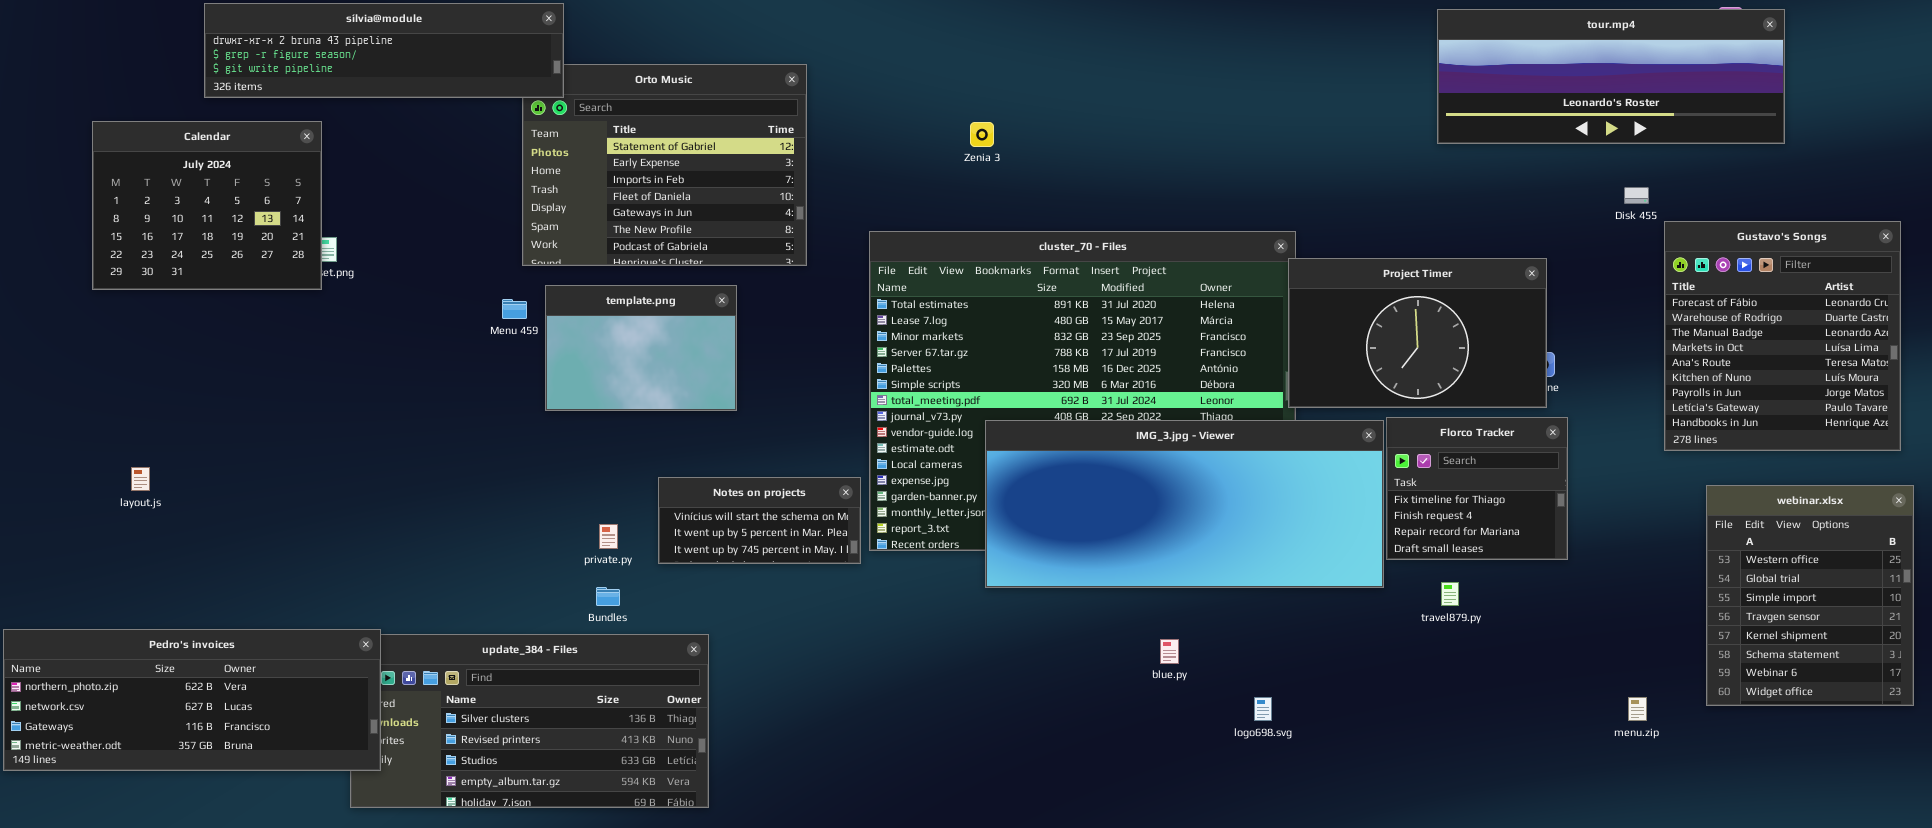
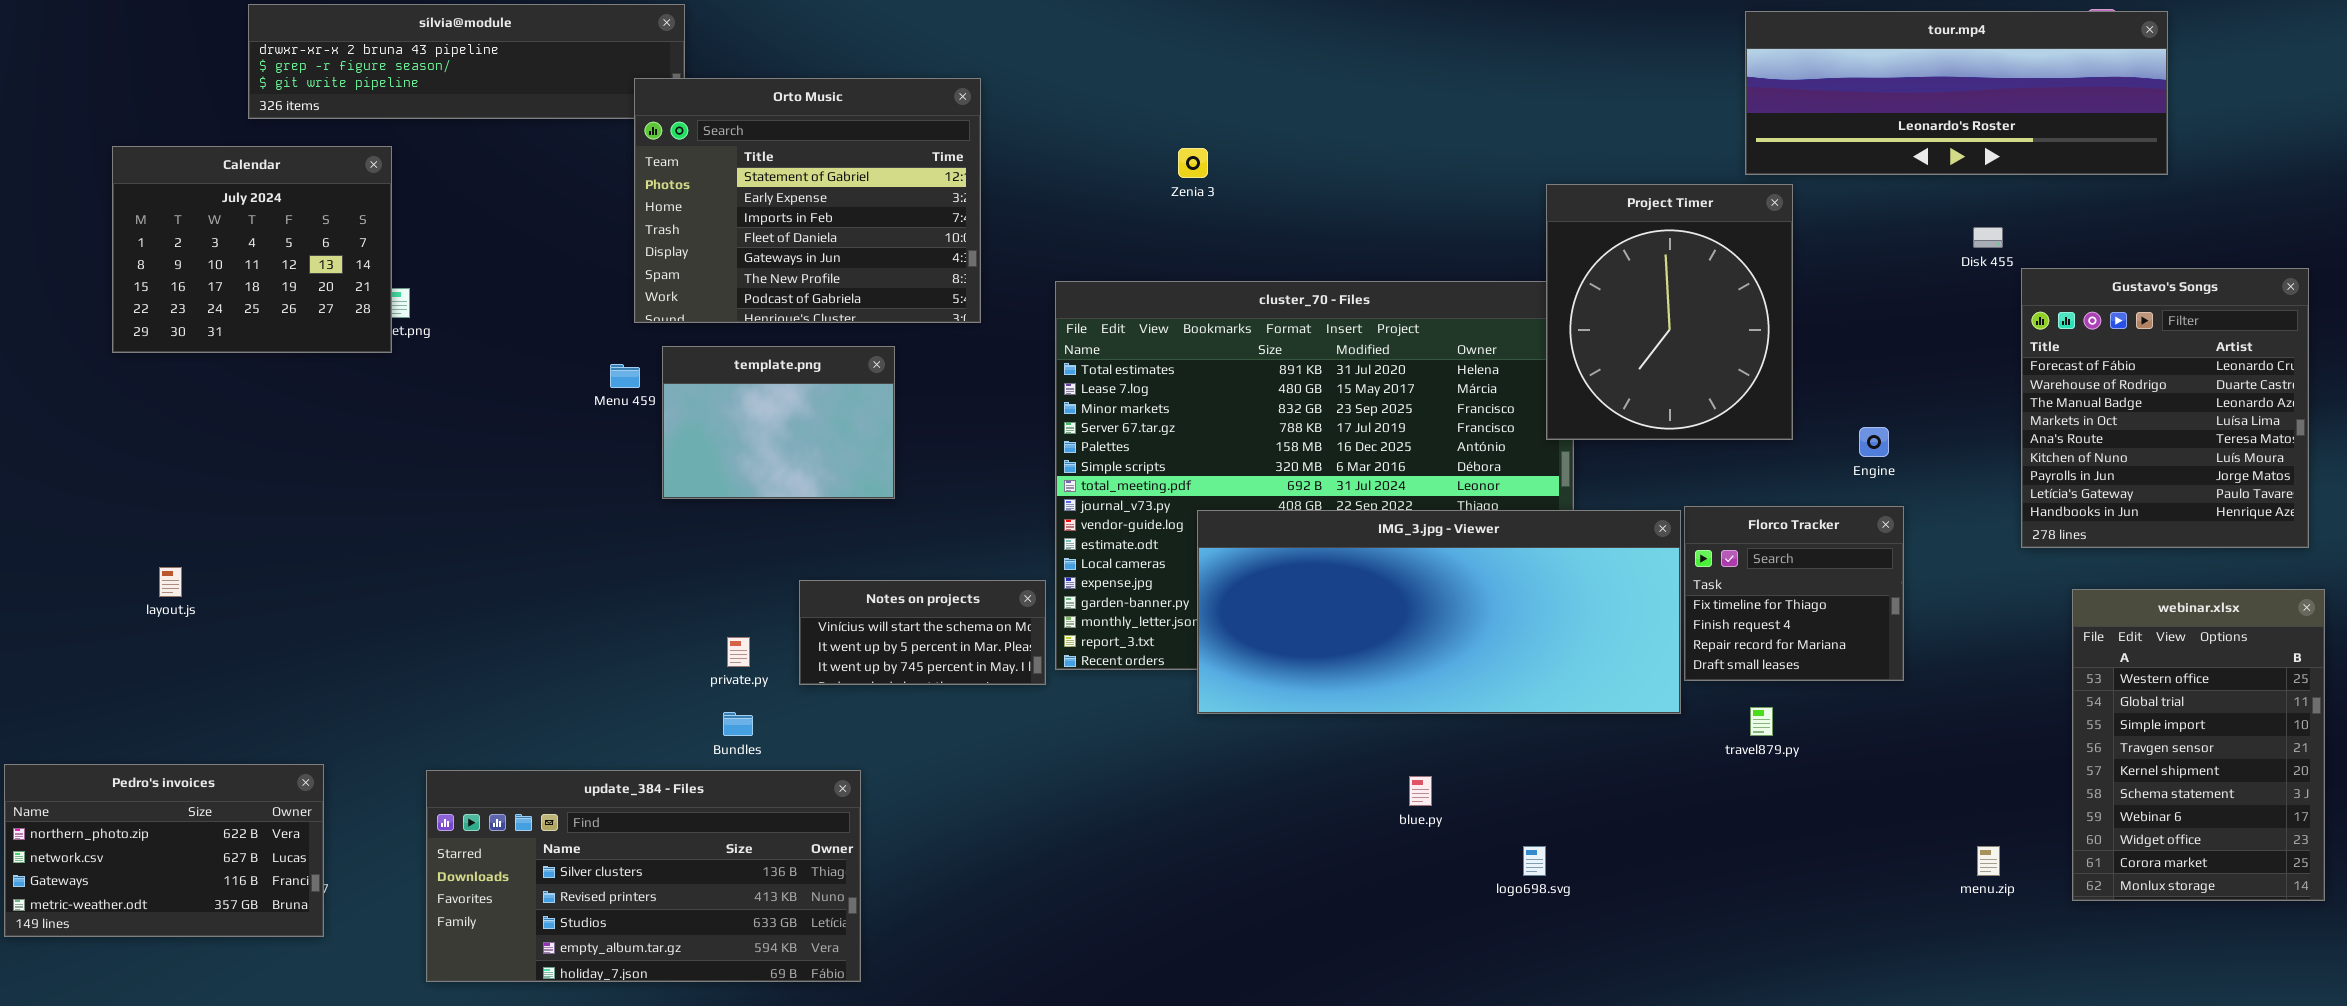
Orto Music: [522,64,807,266] -> [634,78,981,323], raised
Project Timer: [1288,258,1547,408] -> [1546,184,1793,440], moved, resized
webinar.xlsx: [1706,485,1914,706] -> [2072,589,2325,901], resized
Pedro's invoices: [3,629,381,771] -> [4,764,324,937], resized

